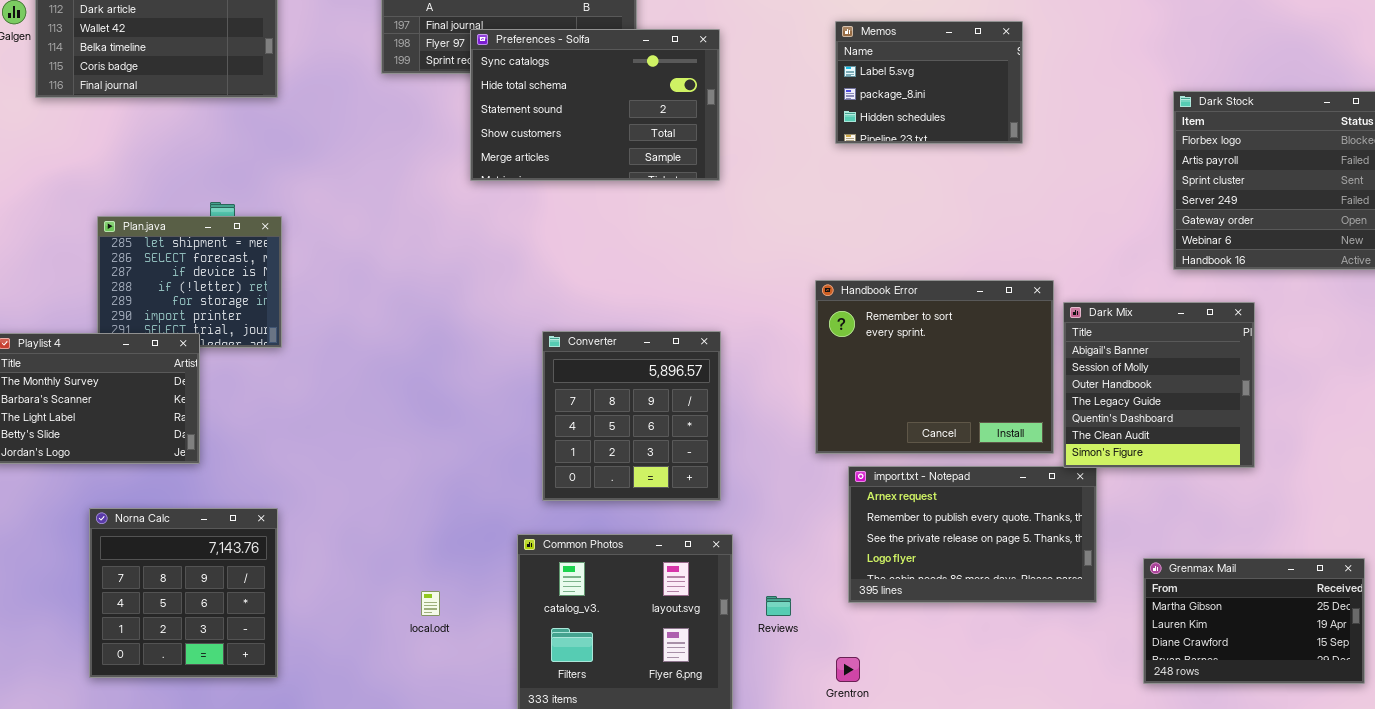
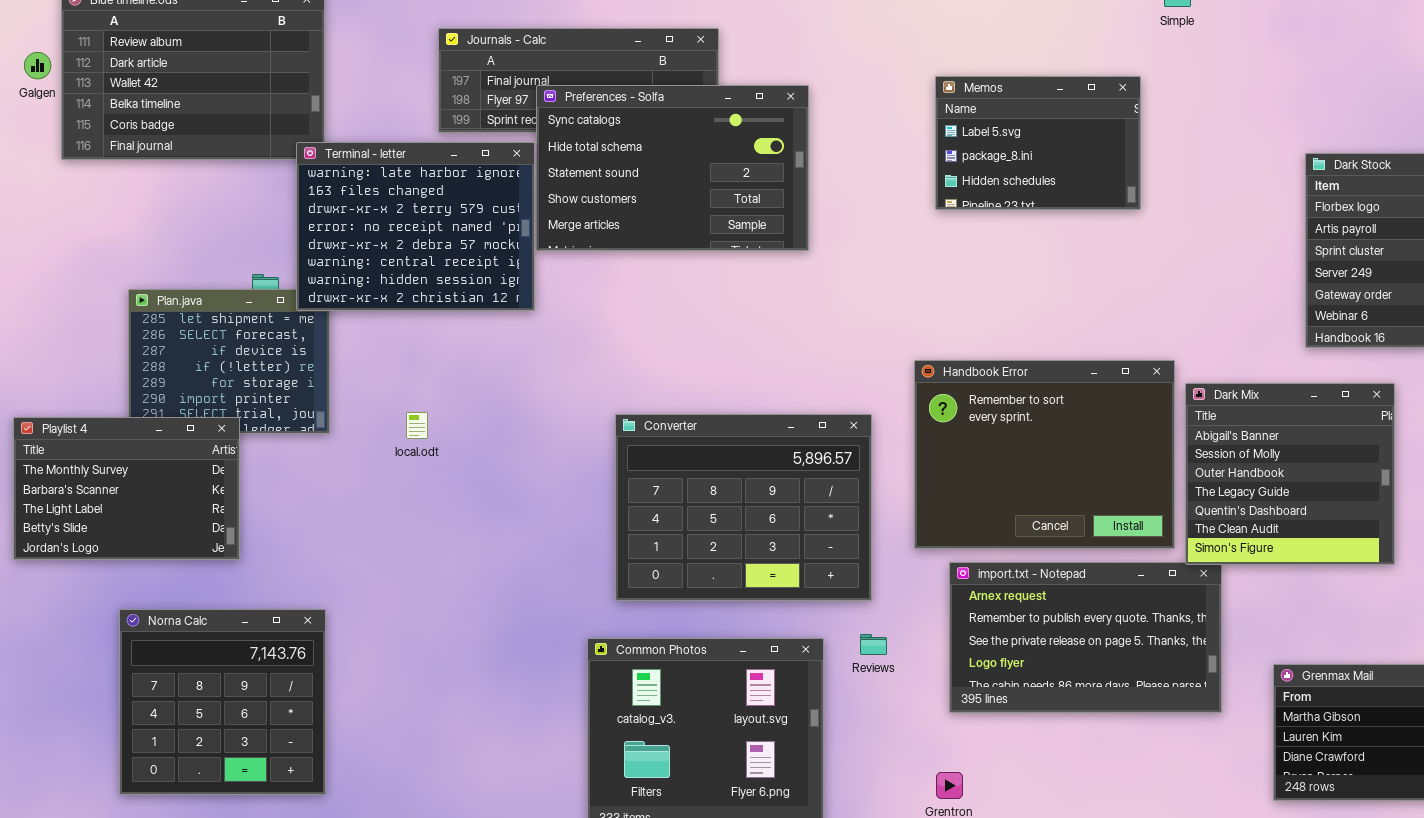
Terminal - letter: none -> [296,142,535,311], opened
Converter: [542,331,721,501] -> [615,414,872,601], resized
local.odt: [421,591,440,616] -> [406,412,428,439], moved
Reviews: [766,596,791,616] -> [860,634,887,655], moved

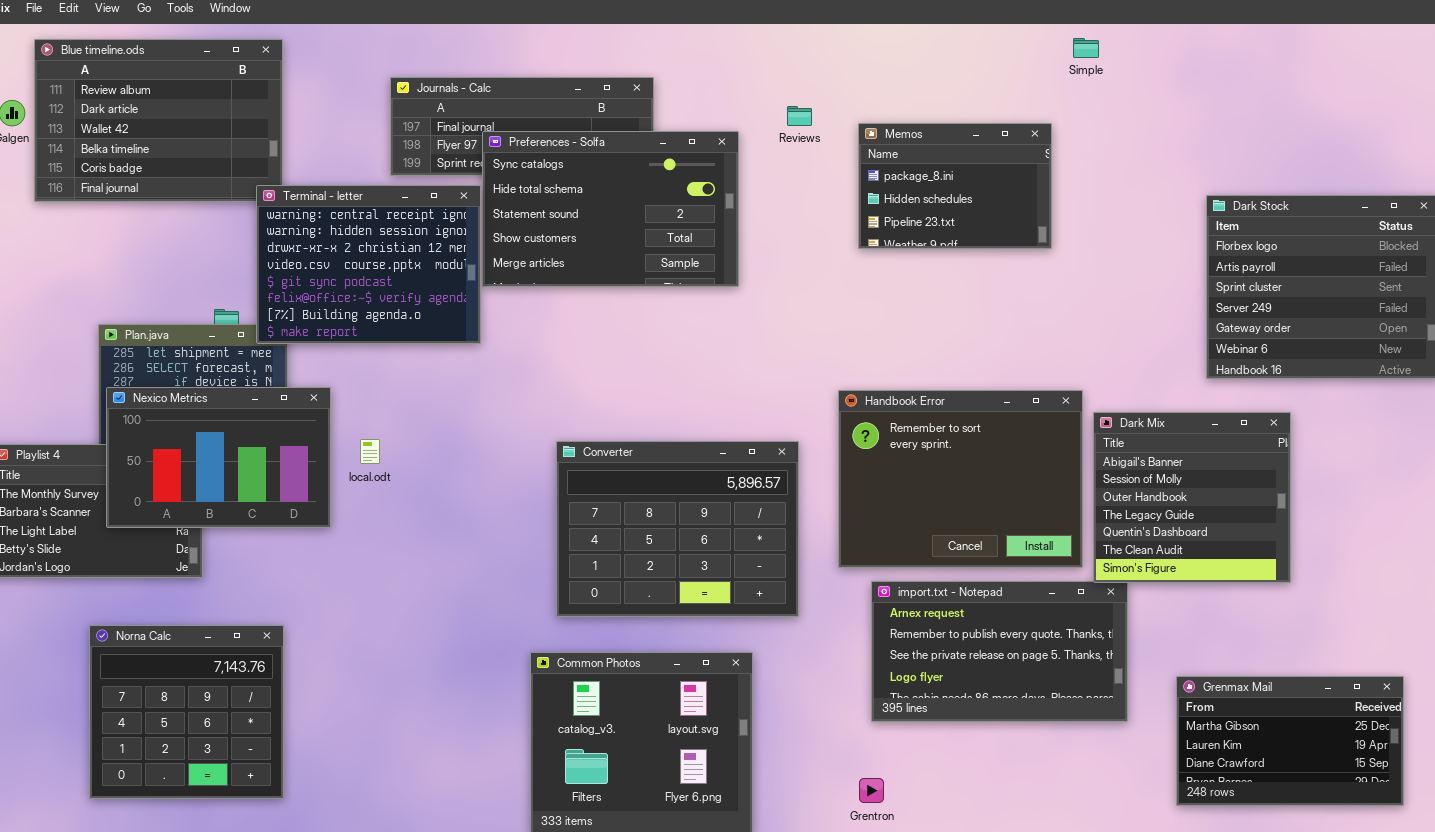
Memos: [935,76,1141,210] -> [858,123,1052,249], scrolled down 1 row
Terminal - letter: [296,142,535,311] -> [256,185,481,344], scrolled down 5 rows
Nexico Metrics: none -> [106,387,331,528], opened
Reviews: [860,634,887,655] -> [787,106,812,126], moved

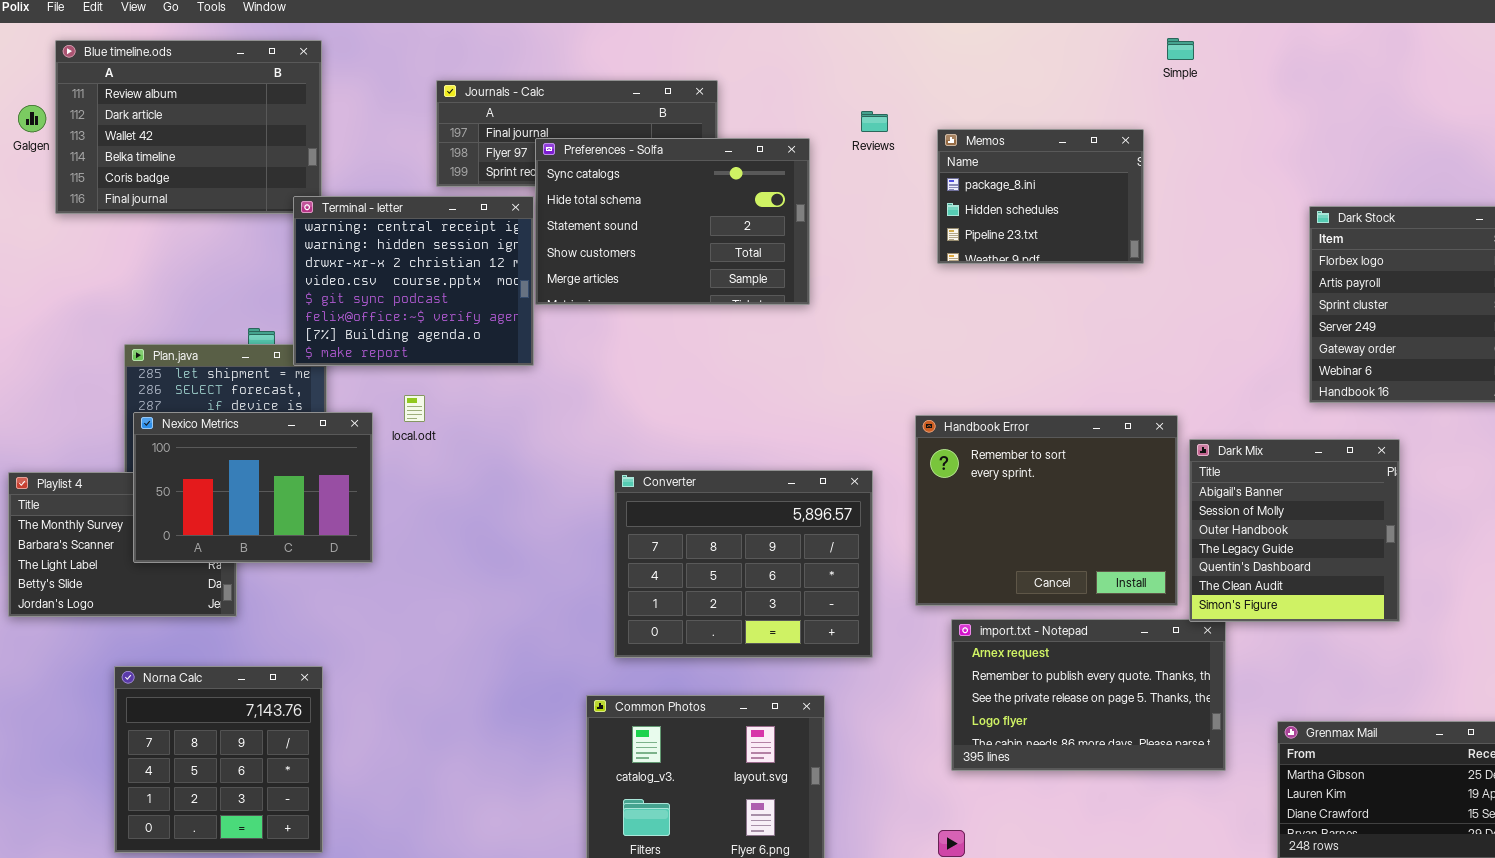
local.odt: [360,439,380,464] -> [404,395,425,422], moved

